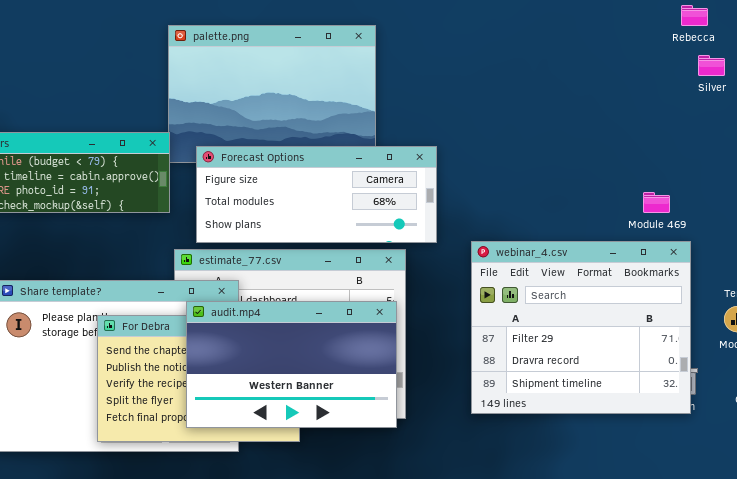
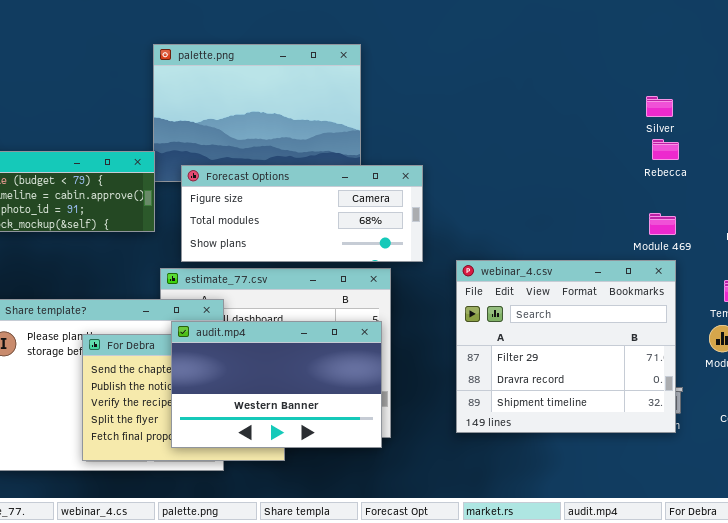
Rebecca: [681,5,708,26] -> [652,139,679,160], moved
Silver: [698,55,725,76] -> [646,96,673,117], moved
Module 469: [643,192,670,213] -> [649,213,676,235], moved

